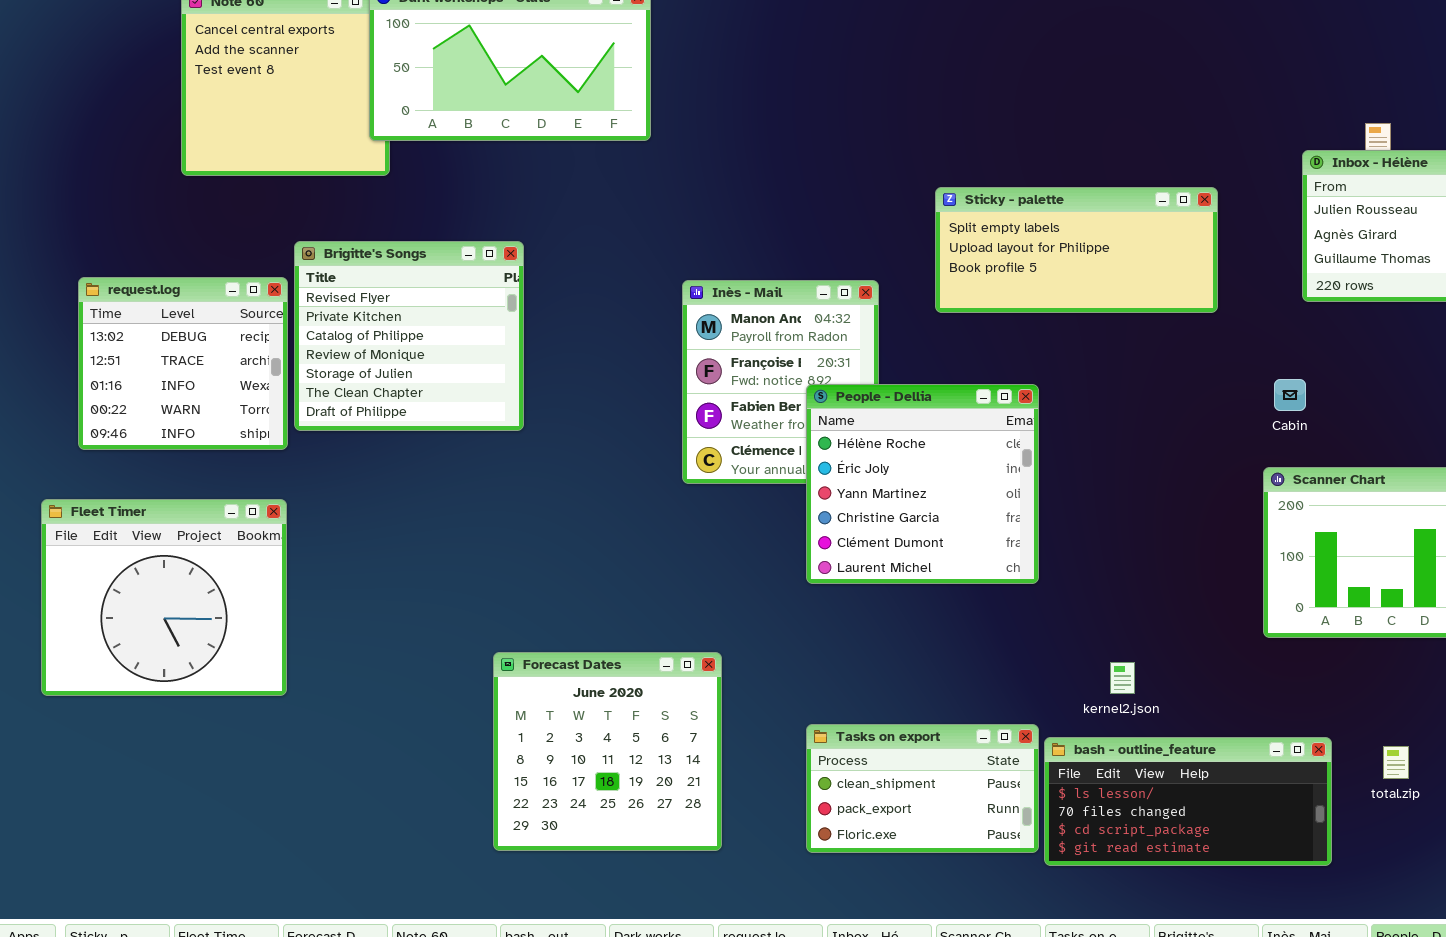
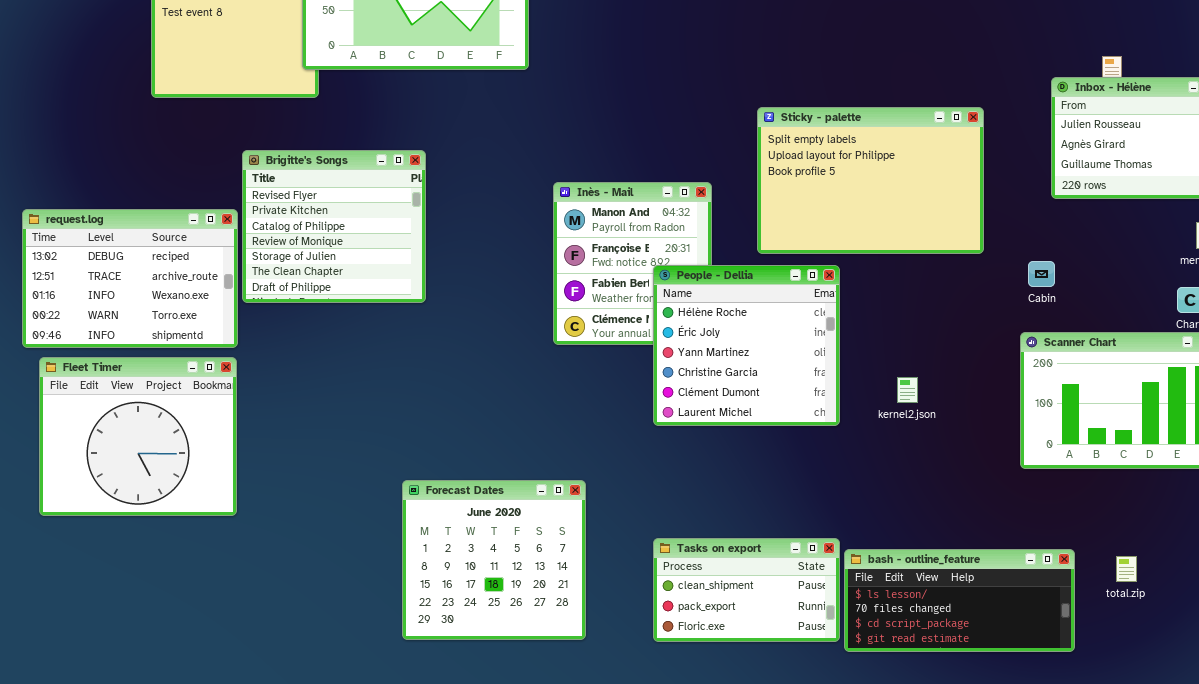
Sticky - palette: [935,187,1218,313] -> [757,107,984,254], resized
request.log: [78,277,288,450] -> [22,209,238,348], moved, resized
kernel2.json: [1110,662,1135,694] -> [897,377,918,403], moved

